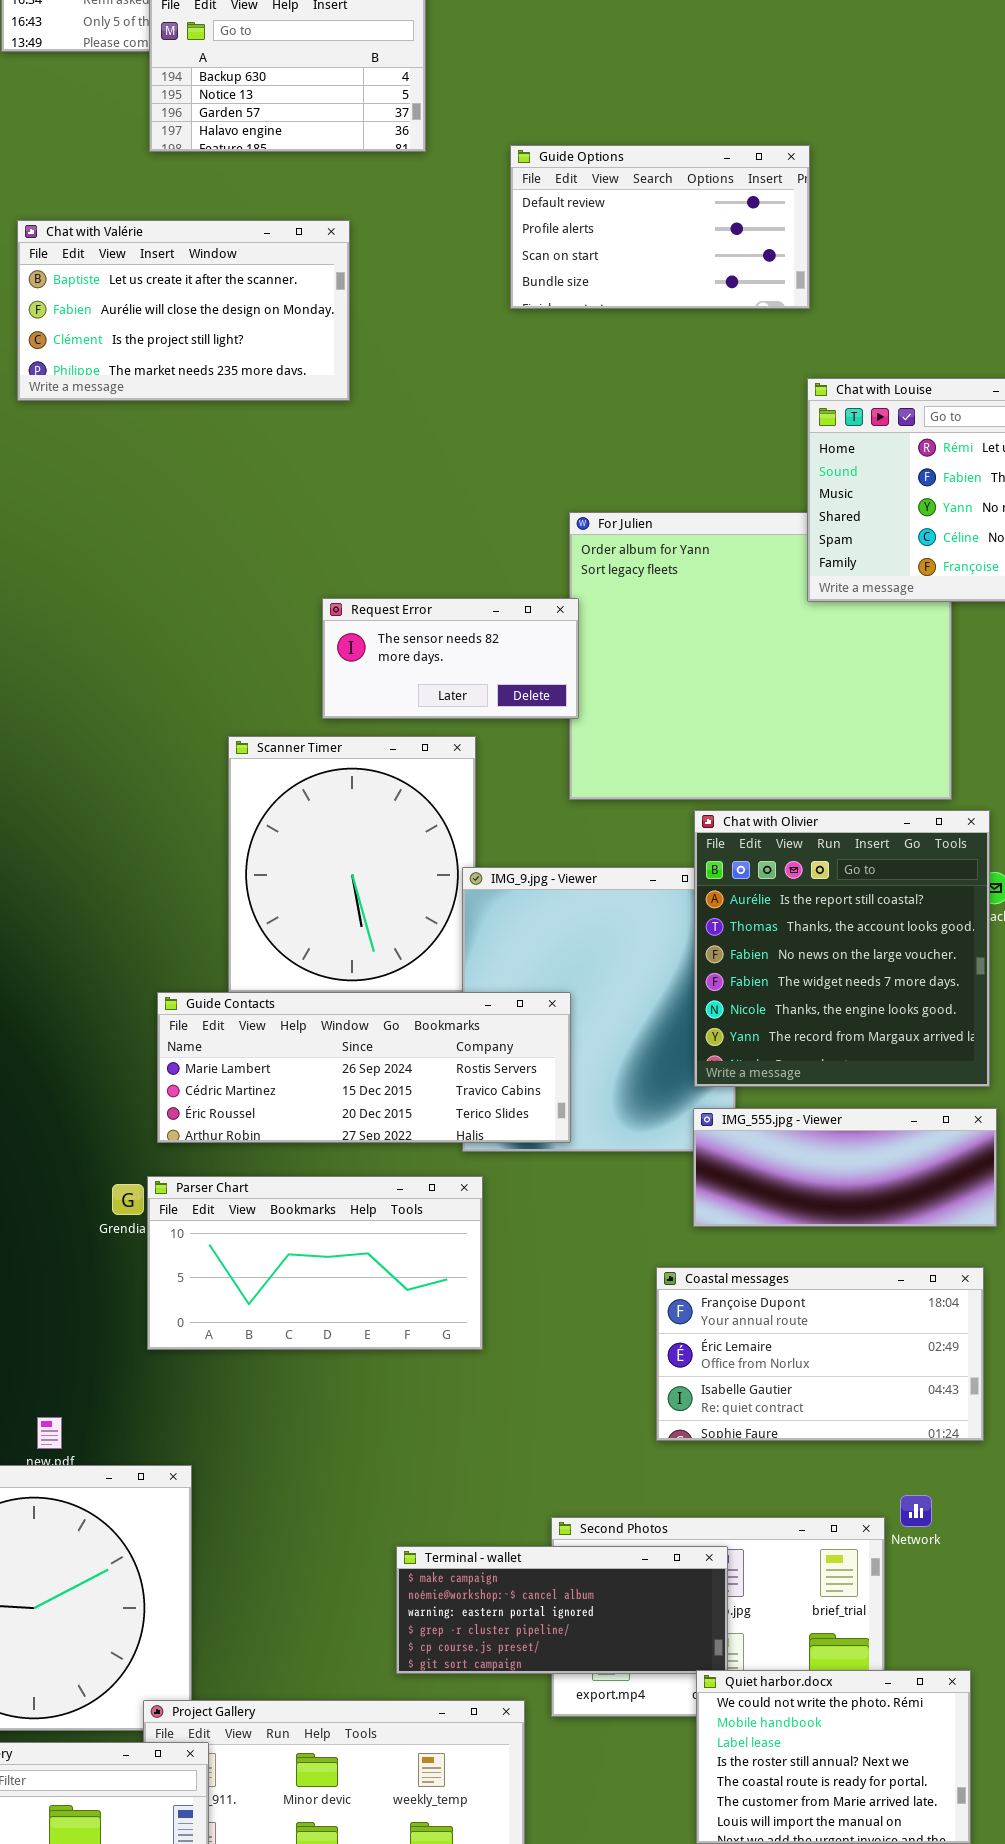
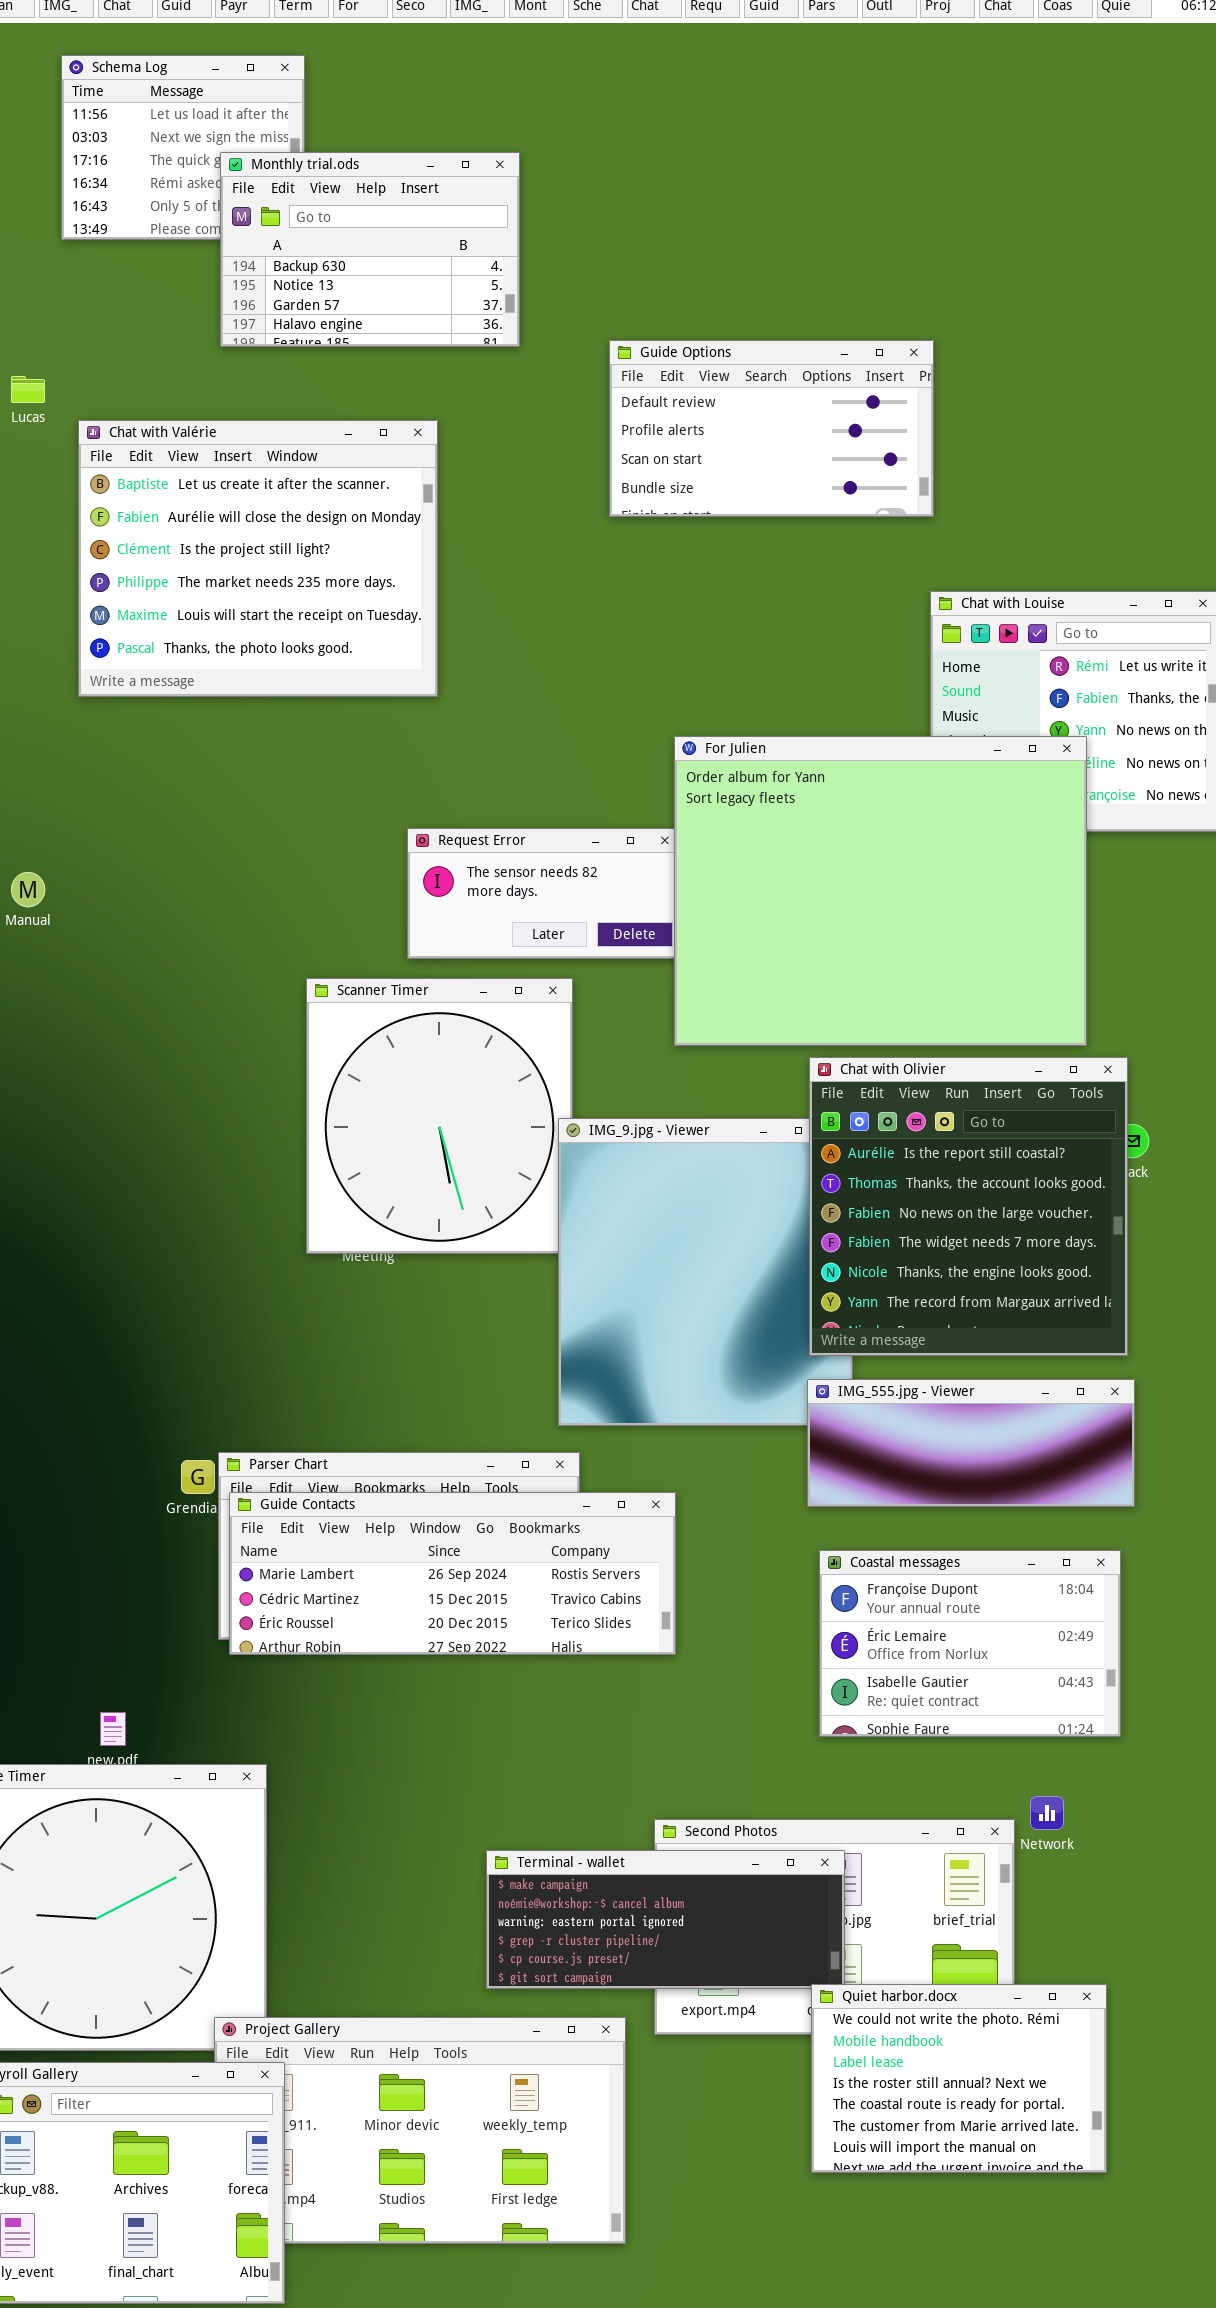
Chat with Valérie: [17,220,350,401] -> [78,420,438,697], resized
For Julien: [569,512,952,800] -> [674,736,1087,1046], raised
Guide Contacts: [157,992,571,1143] -> [229,1492,676,1655], moved
Coastal messages: [656,1267,984,1441] -> [819,1550,1121,1737], resized

